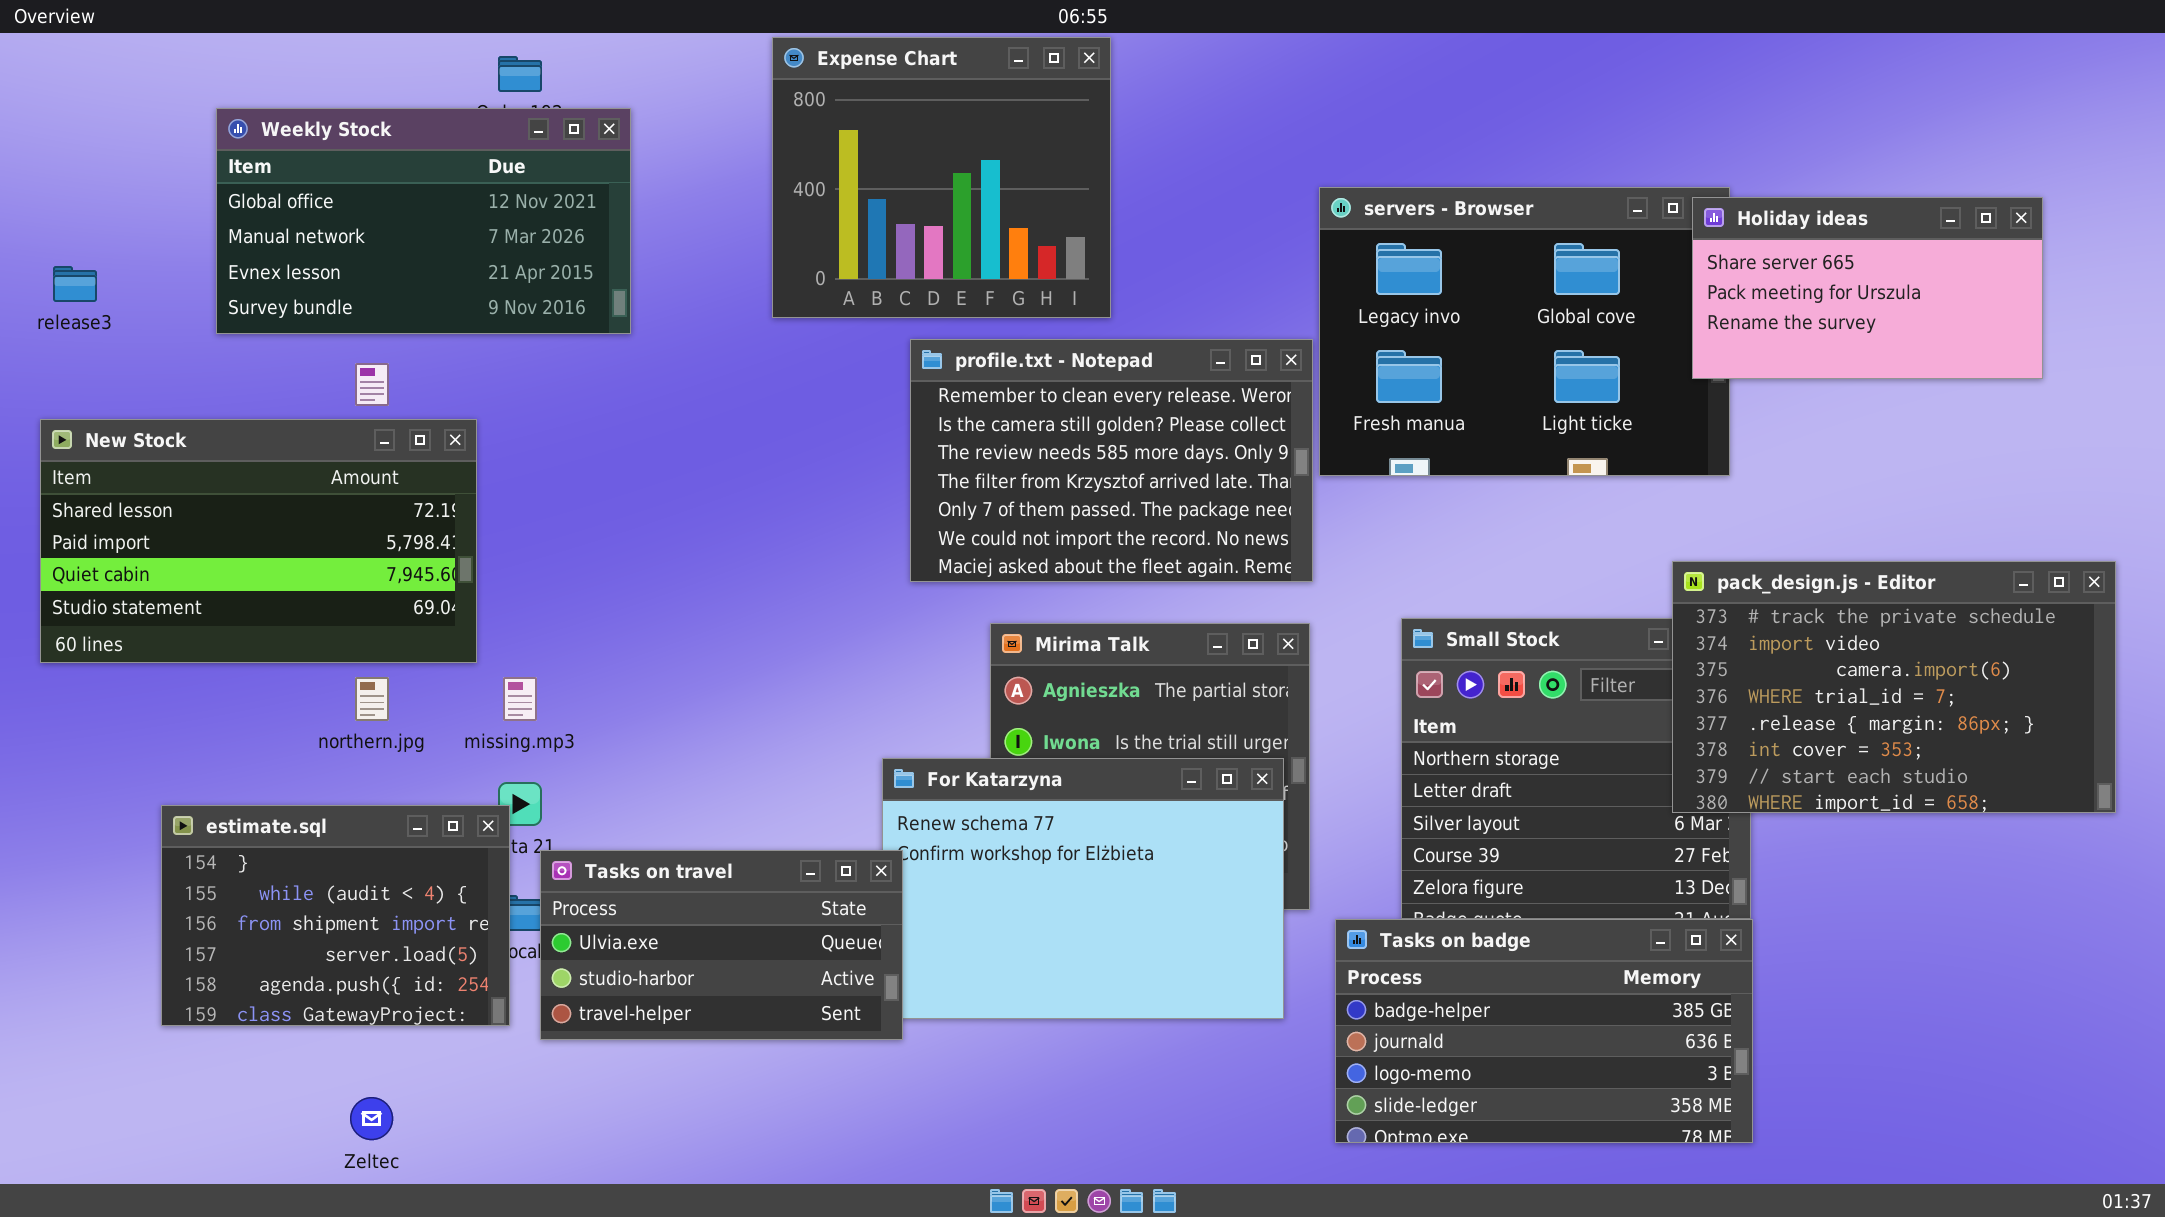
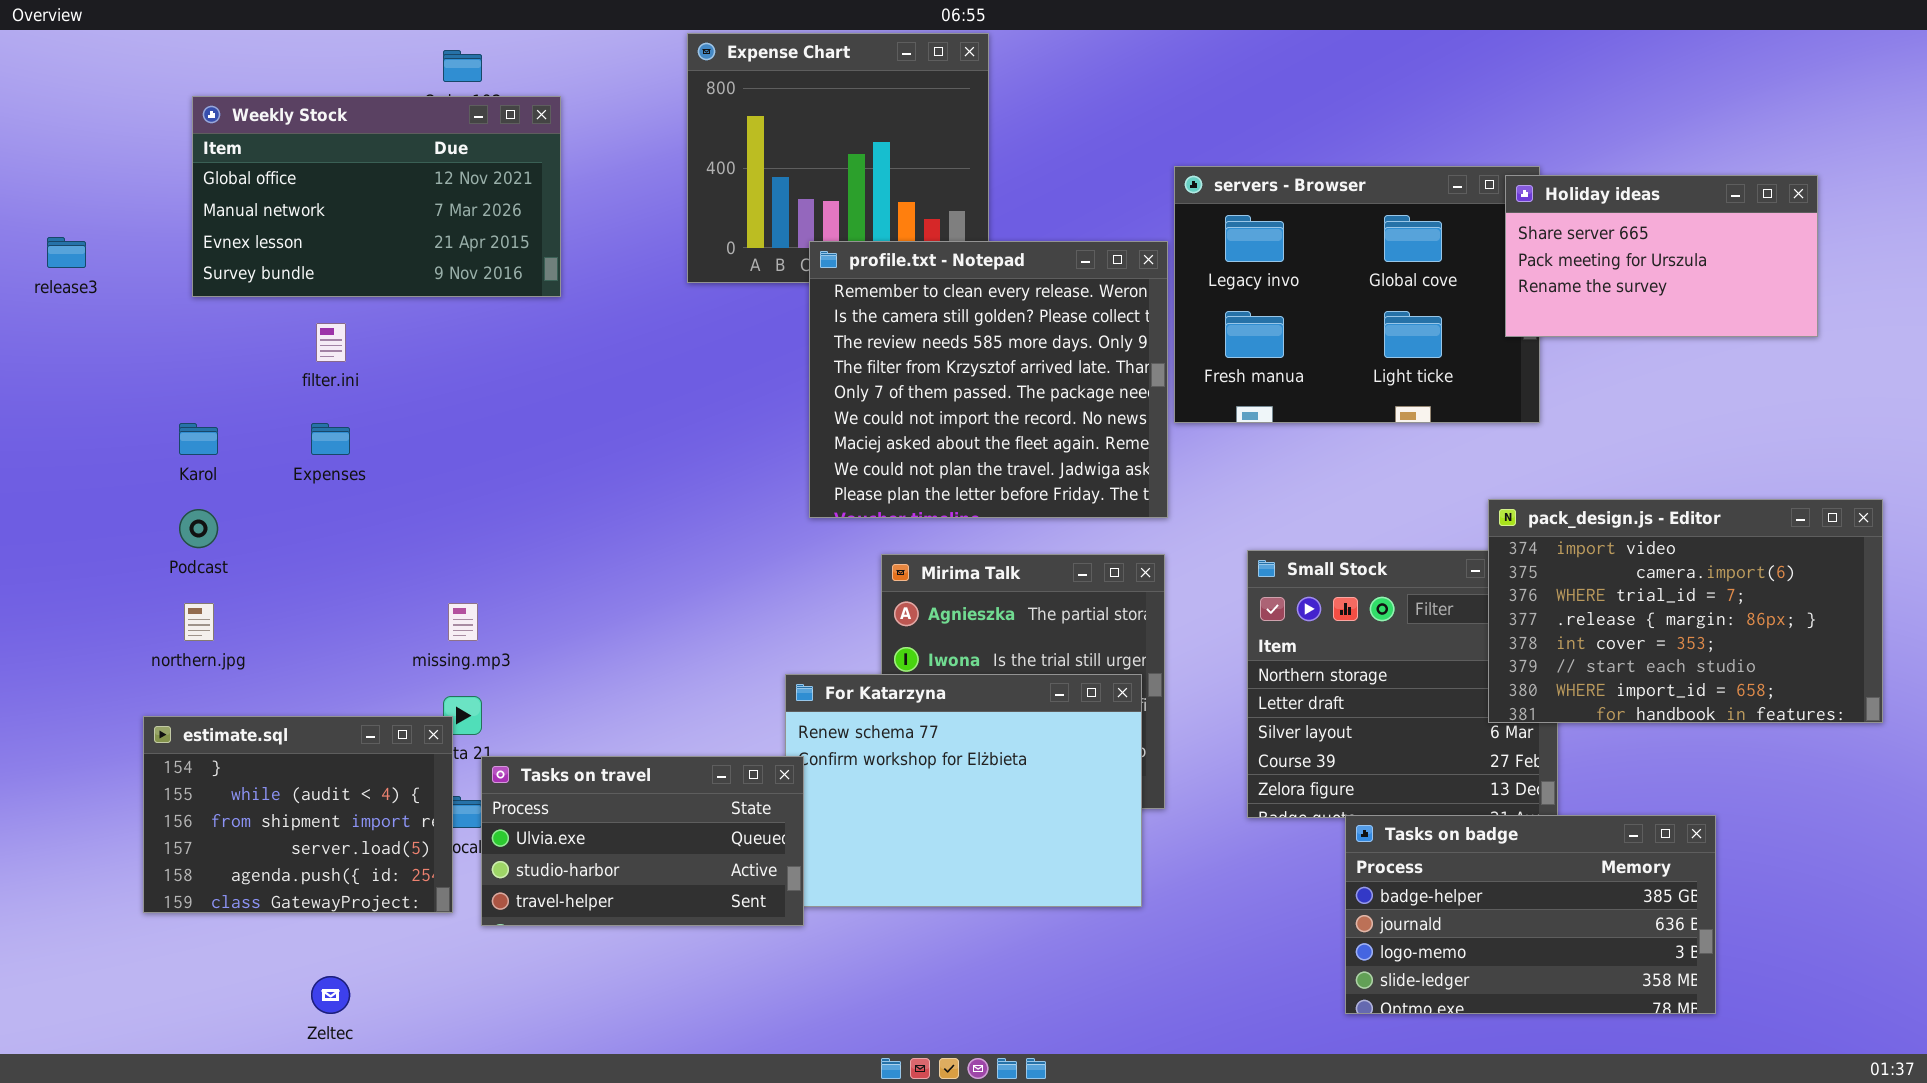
profile.txt - Notepad: [910,339,1313,582] -> [809,241,1168,518], resized
New Stock: [40,419,477,663] -> none, closed
pack_design.js - Editor: [1672,561,2116,813] -> [1488,499,1883,723], scrolled down 1 row
northern.jpg: [355,677,389,721] -> [184,603,214,641], moved
Tasks on badge: [1335,919,1753,1143] -> [1345,815,1716,1014], moved

